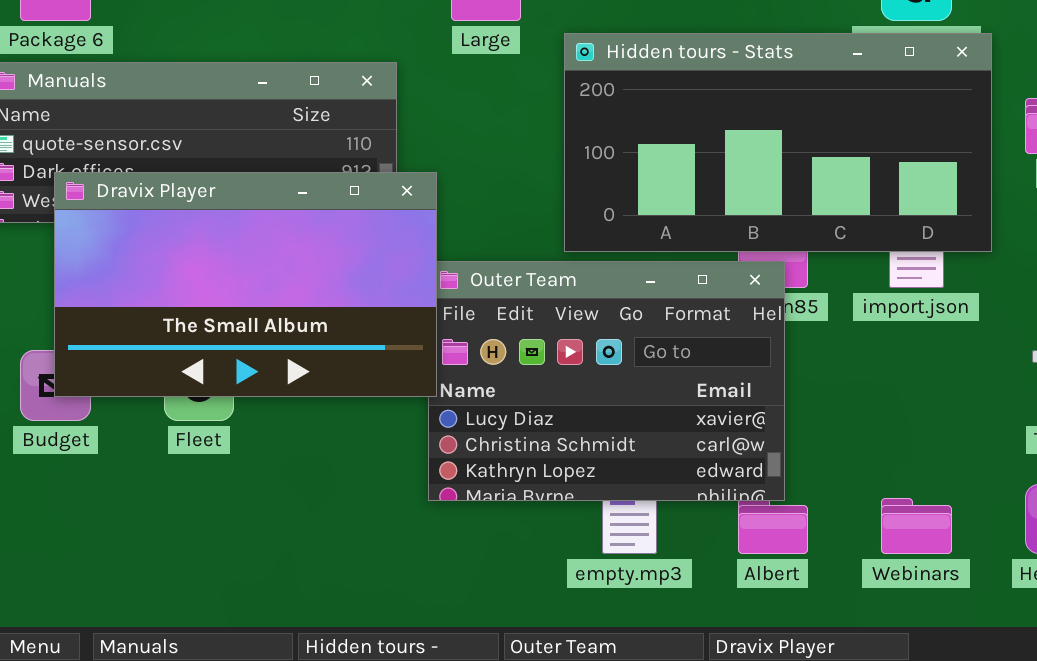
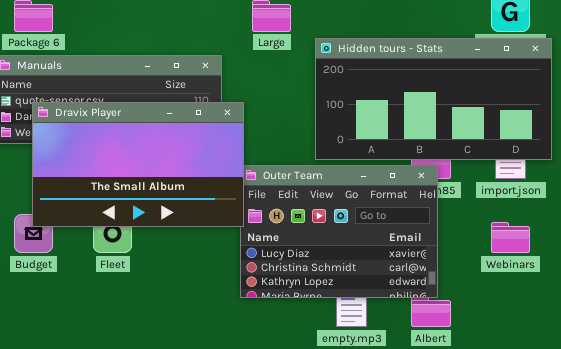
Dravix Player: [54,172,437,397] -> [32,102,244,227], moved
Webinars: [881,498,952,554] -> [491,222,530,253], moved

